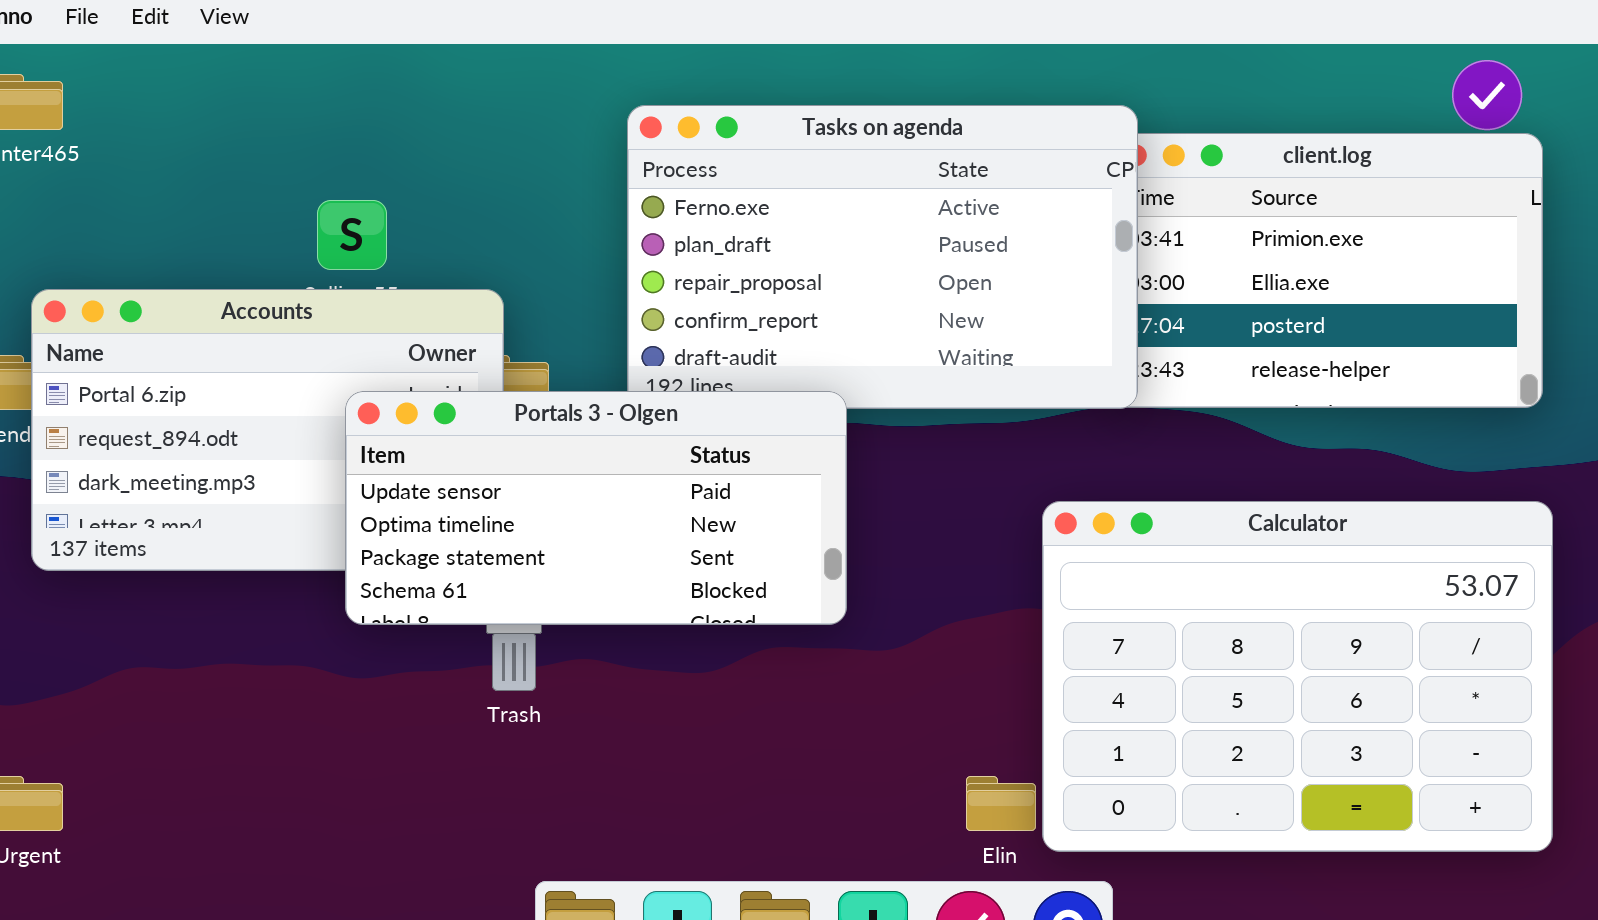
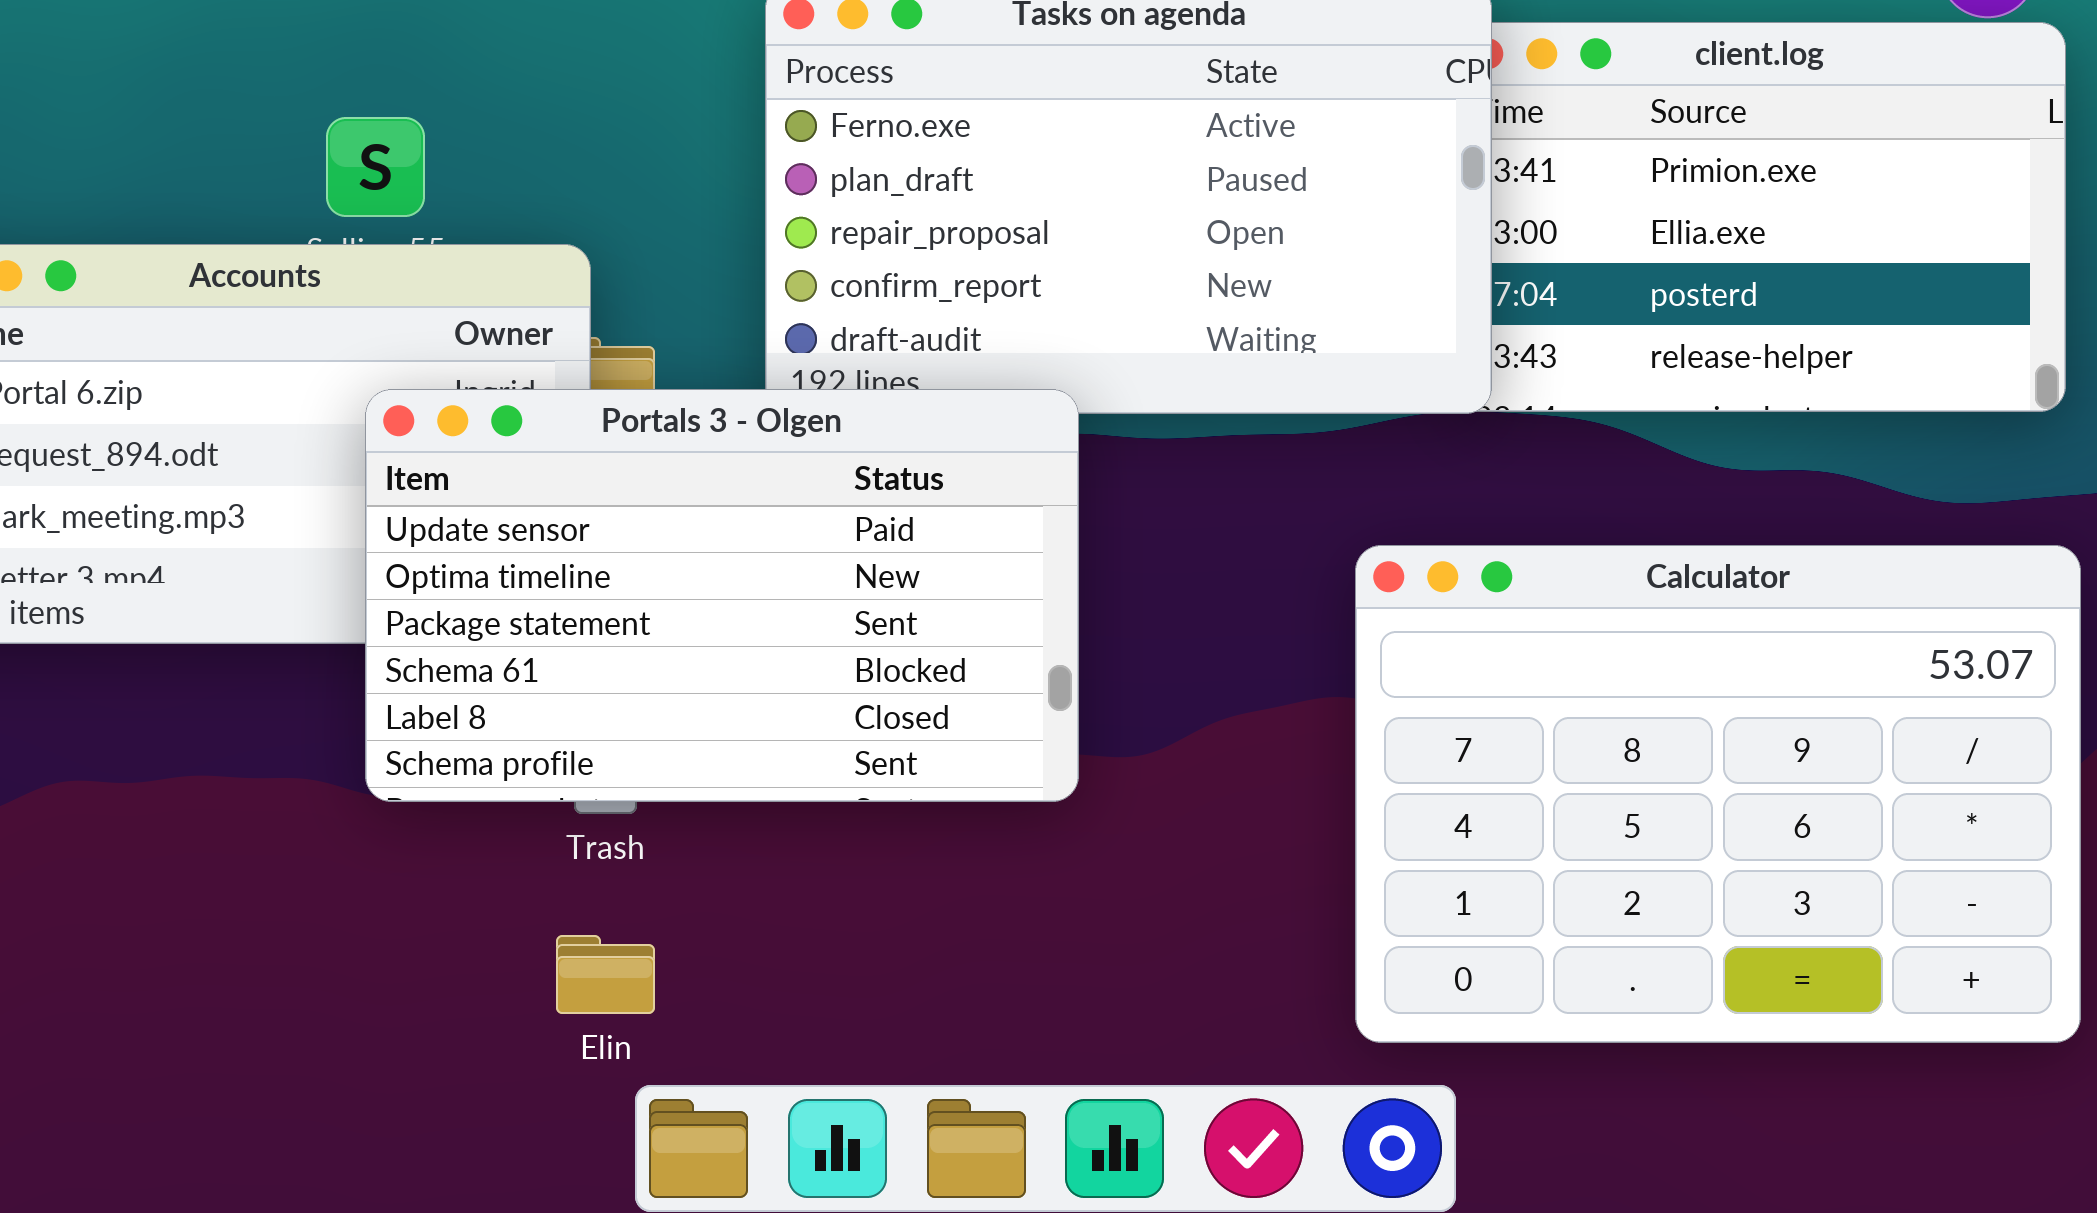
Portals 3 - Olgen: [345,391,847,625] -> [365,389,1079,802], resized
Elin: [966,776,1036,831] -> [556,935,655,1014], moved

